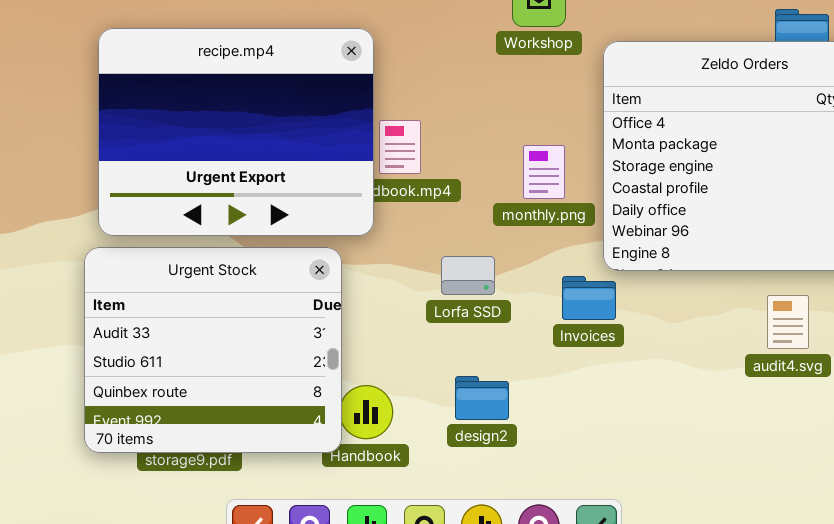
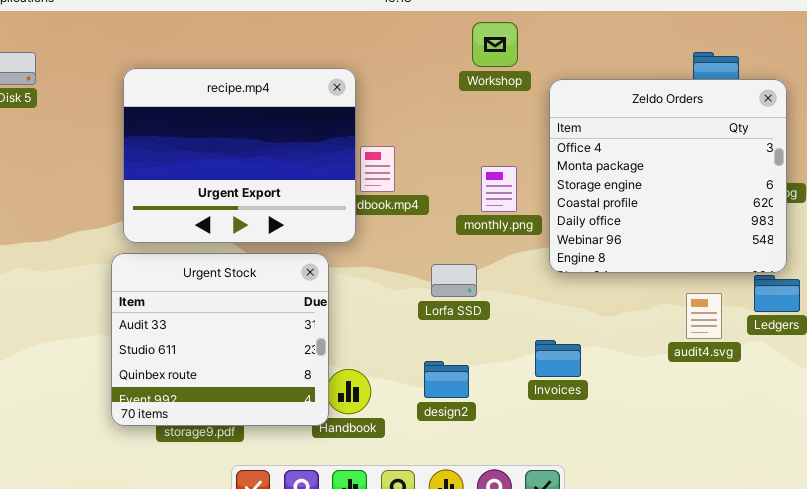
Lorfa SSD: [441,256,495,295] -> [431,264,477,297], moved
Invoices: [562,276,616,320] -> [535,340,581,377], moved

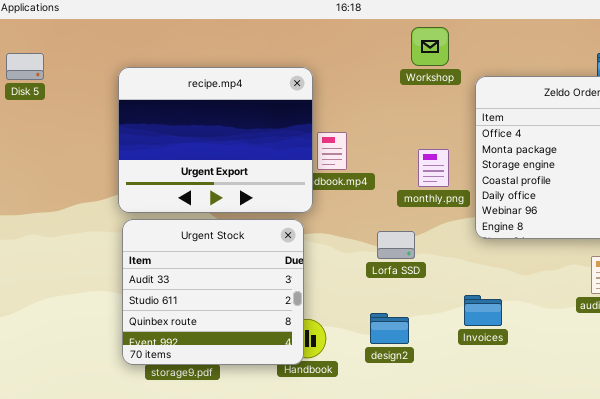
Urgent Stock: [111,253,329,426] -> [122,219,304,365], moved

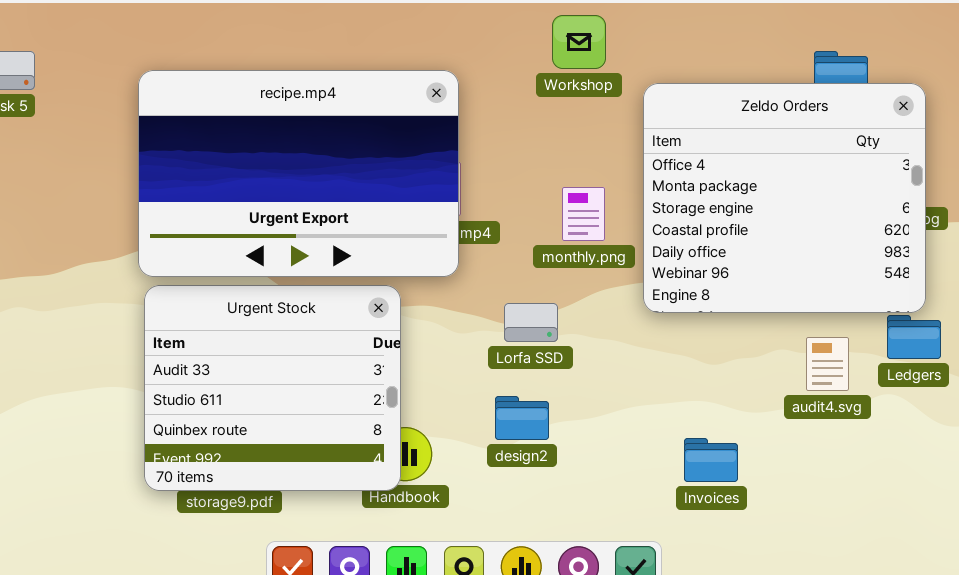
recipe.mp4: [118,67,313,213] -> [138,70,459,277], resized
Invoices: [464,295,502,326] -> [684,438,738,482], moved
design2: [370,313,409,344] -> [495,396,549,440], moved

